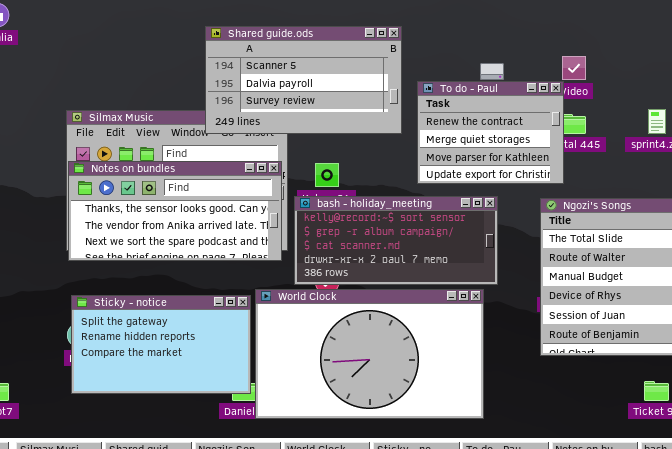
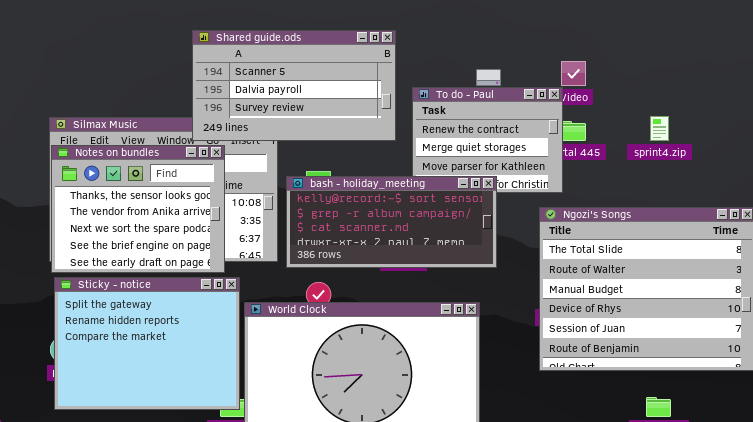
Notes on bundles: [68,161,282,261] -> [51,145,225,273], resized
bash - holiday_meeting: [294,196,498,285] -> [286,176,497,268], moved
Sticky - notice: [71,295,251,394] -> [54,277,240,410], resized

